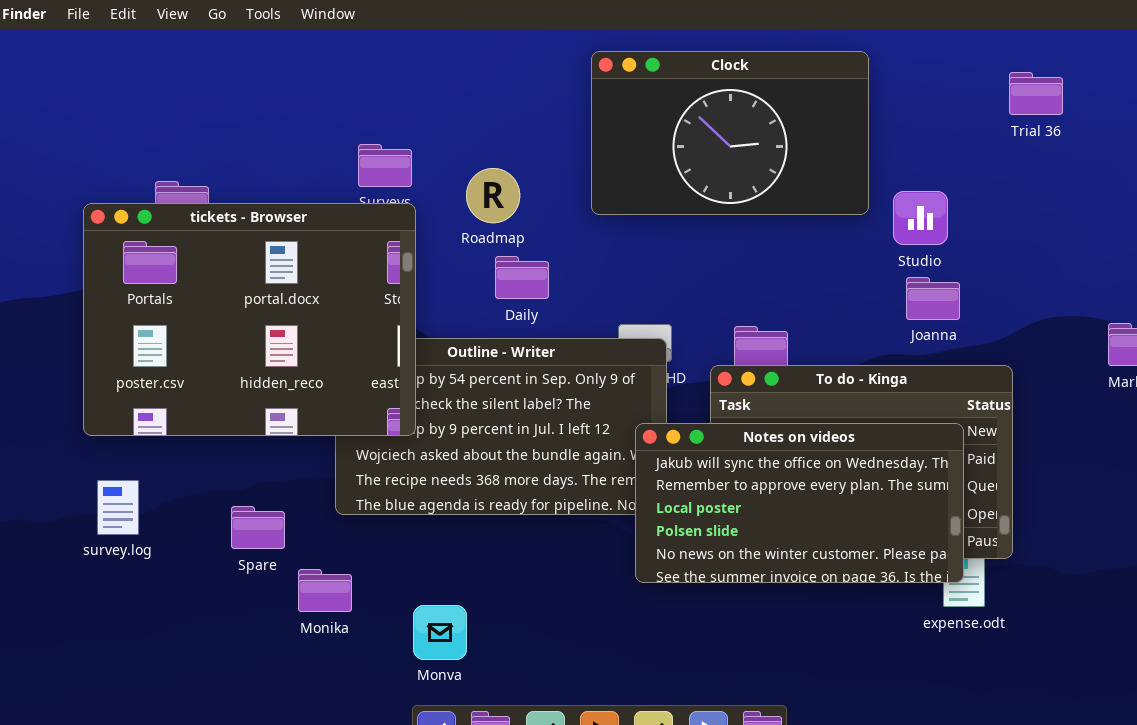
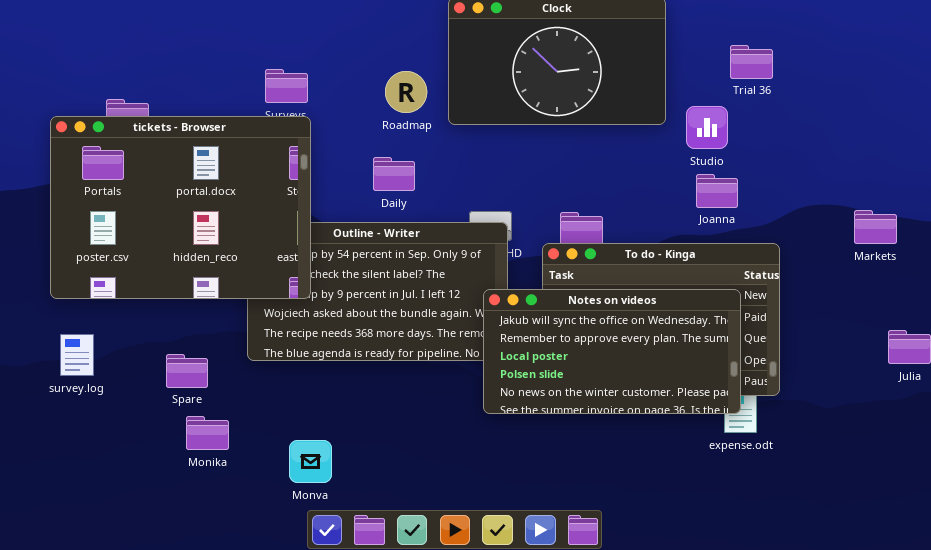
Trial 36: [1009,72,1063,115] -> [730,45,773,79], moved
Roadmap: [466,168,520,223] -> [385,71,427,113], moved
Monika: [298,569,352,612] -> [186,416,229,450], moved
Monva: [413,605,467,660] -> [289,440,332,483], moved

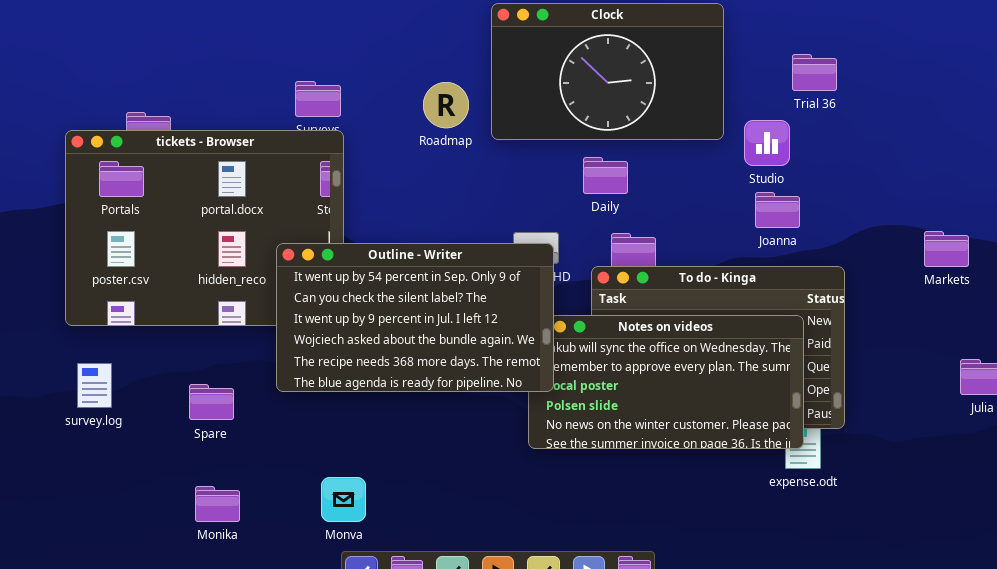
Daily: [373,157,415,191] -> [583,157,628,194], moved
Outline - Writer: [247,222,508,361] -> [276,243,554,392], raised
Monika: [186,416,229,450] -> [195,486,240,522], moved

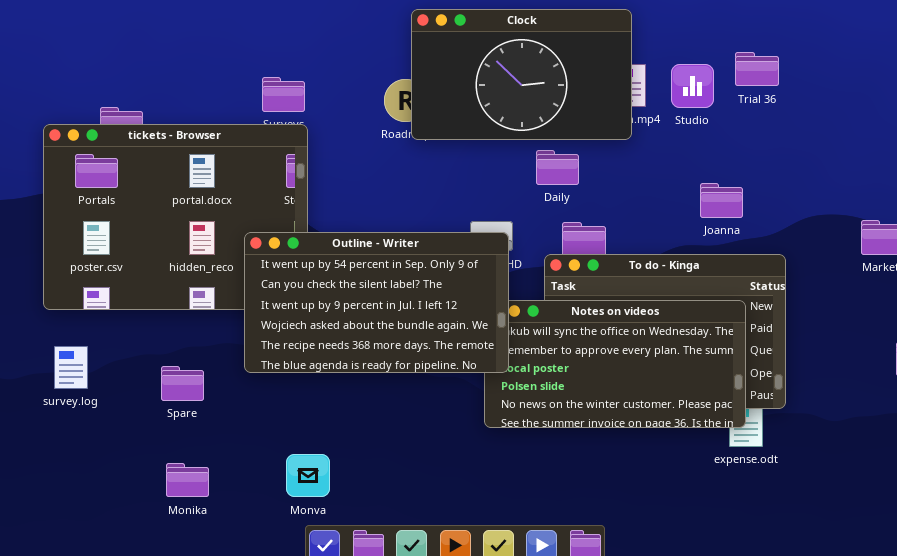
Clock: [491,3,724,140] -> [411,9,632,140], moved
Studio: [744,120,790,166] -> [671,64,714,108], moved

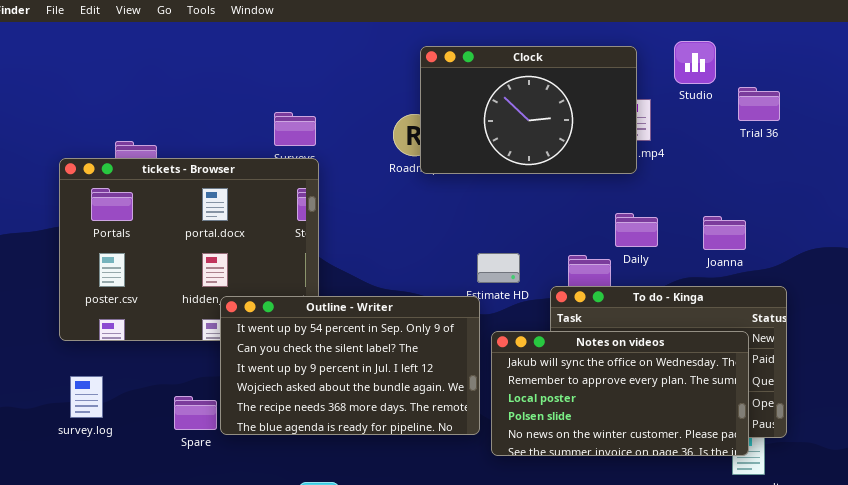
Studio: [671,64,714,108] -> [674,41,716,84], moved
Daily: [536,150,579,185] -> [615,213,658,247], moved
Outline - Writer: [244,232,509,373] -> [220,296,480,435], moved

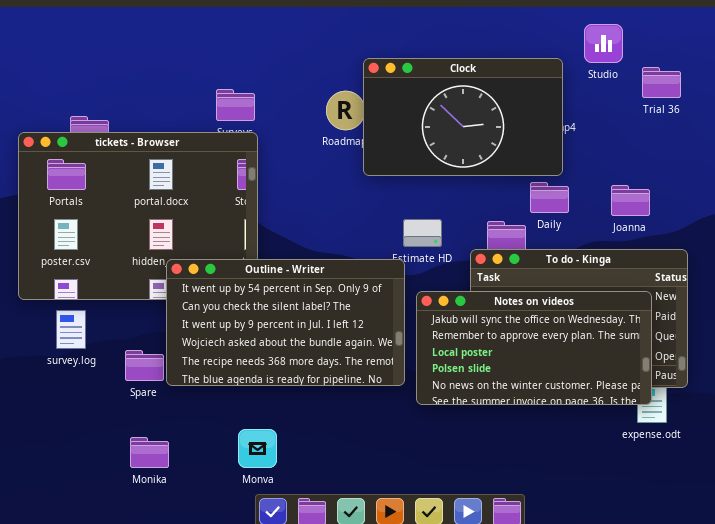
Clock: [420,46,637,174] -> [363,58,563,176], moved
survey.log: [70,376,103,418] -> [56,310,86,349], moved

